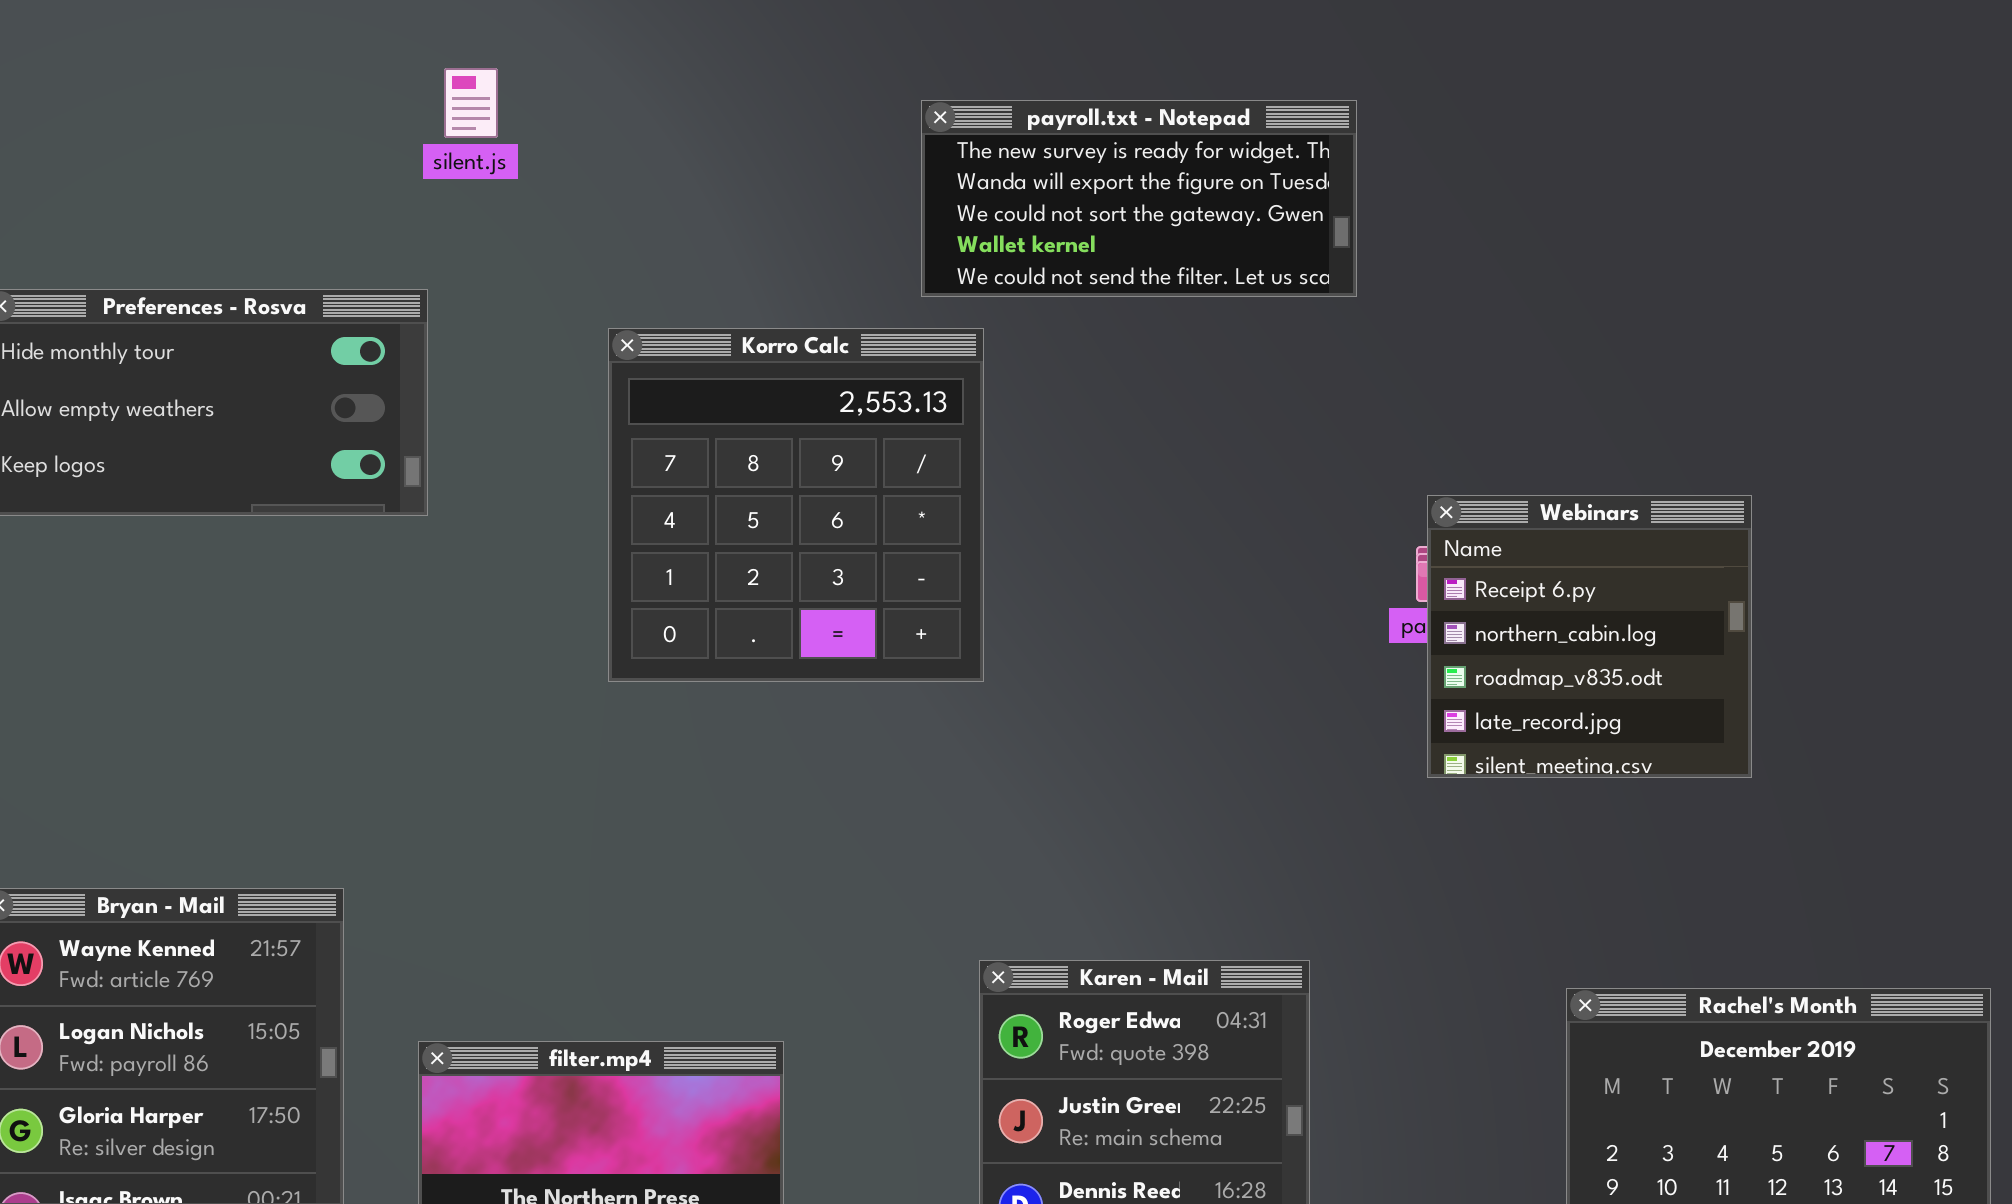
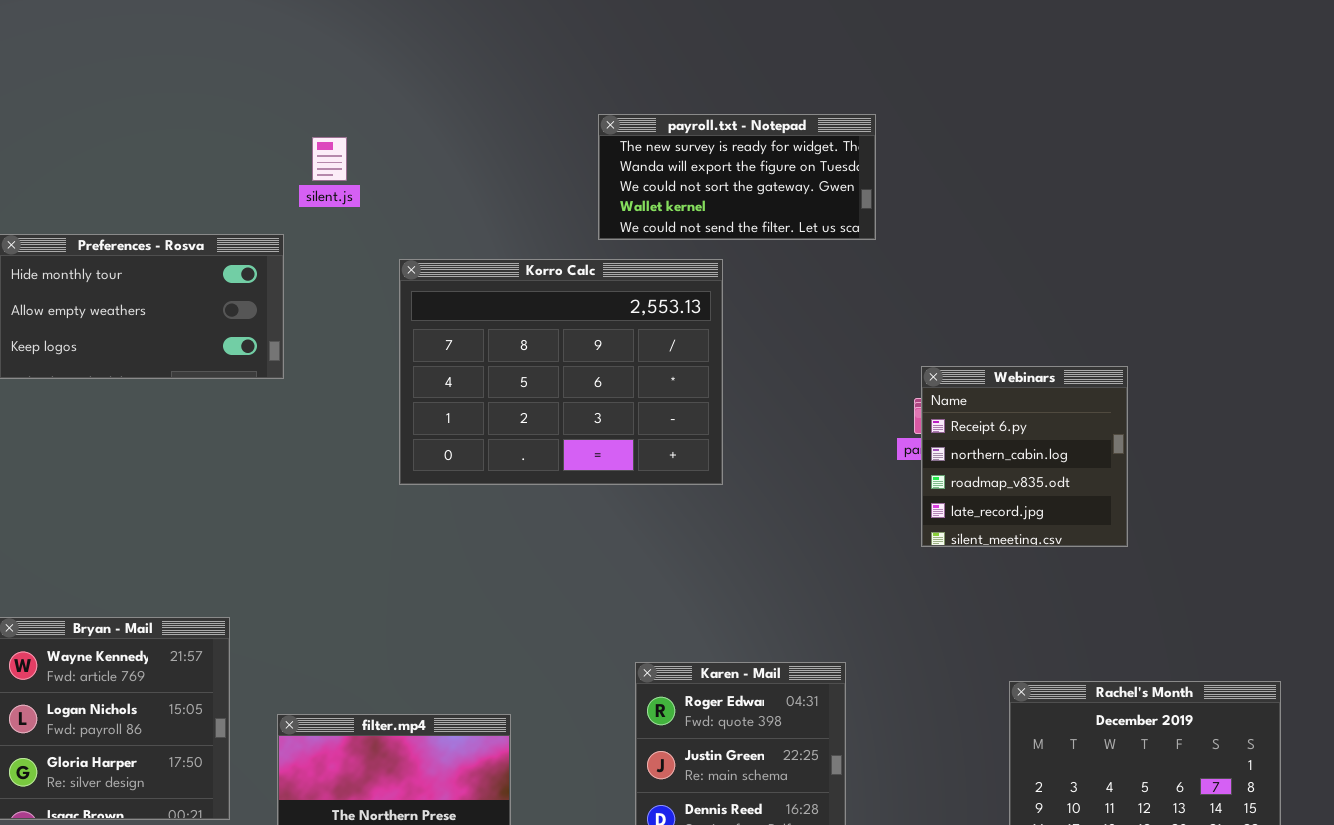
silent.js: [444,68,498,138] -> [312,137,347,181], moved
Korro Calc: [608,328,984,682] -> [399,259,723,485], resized

